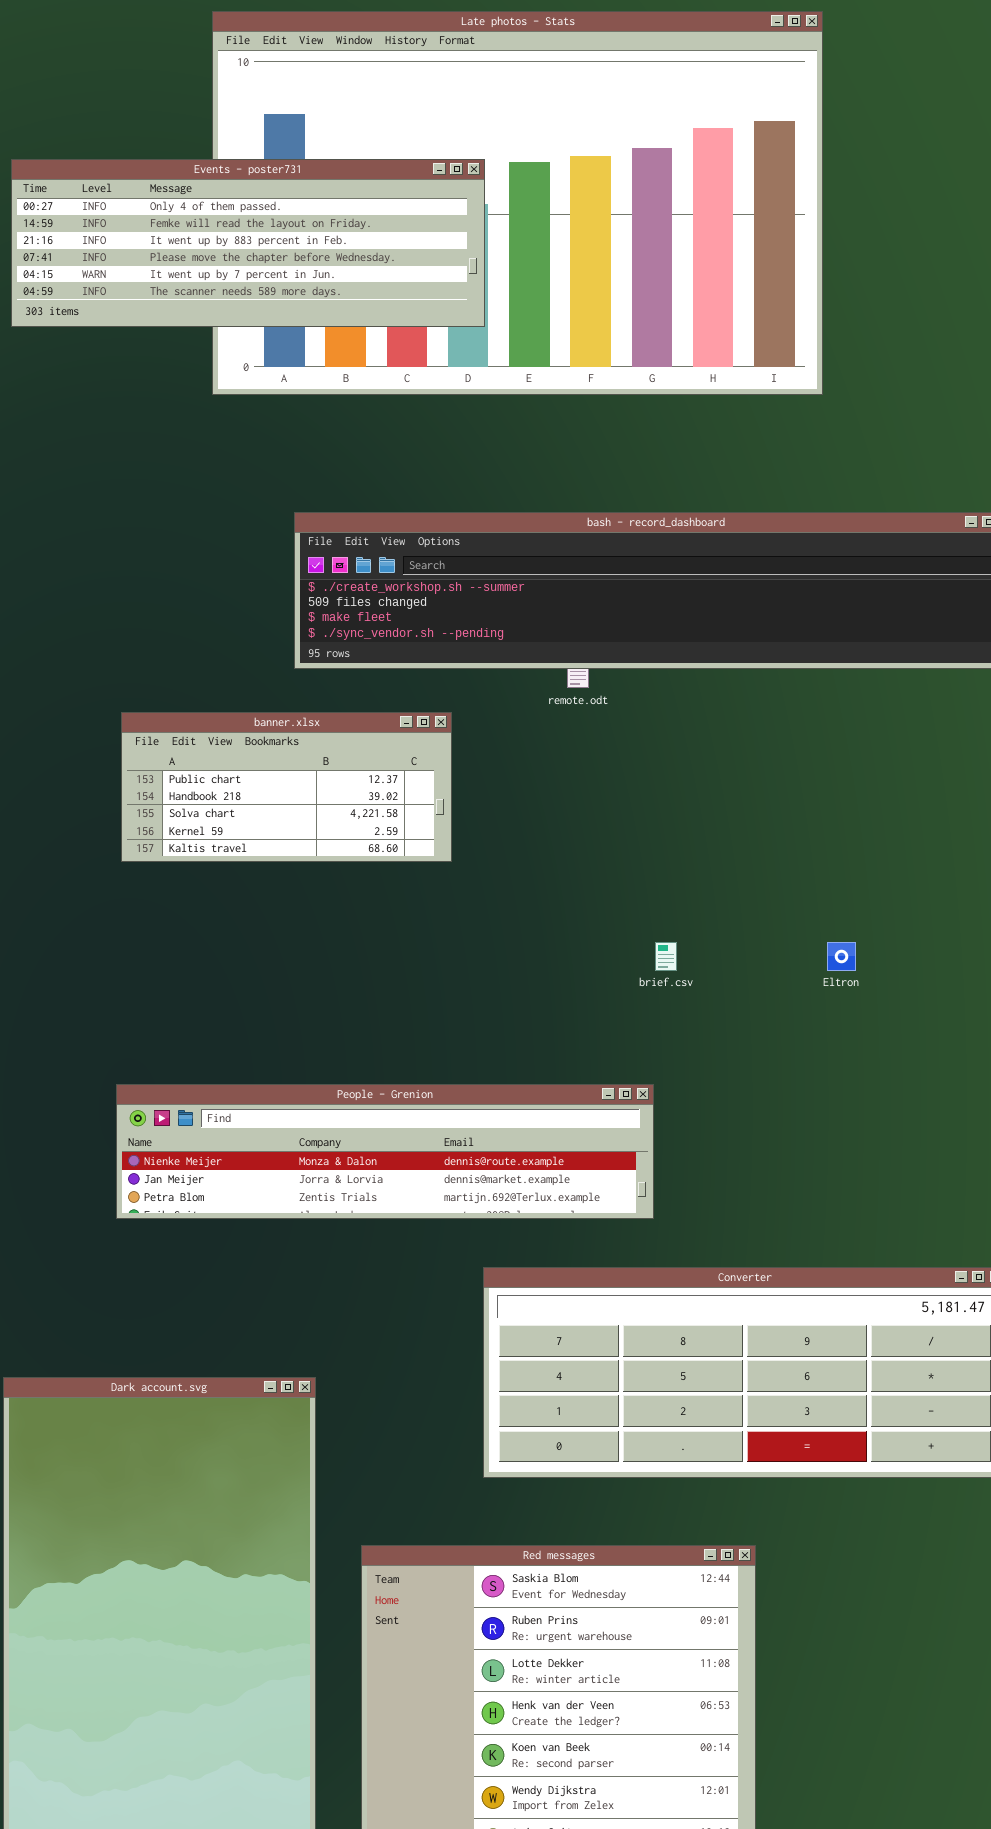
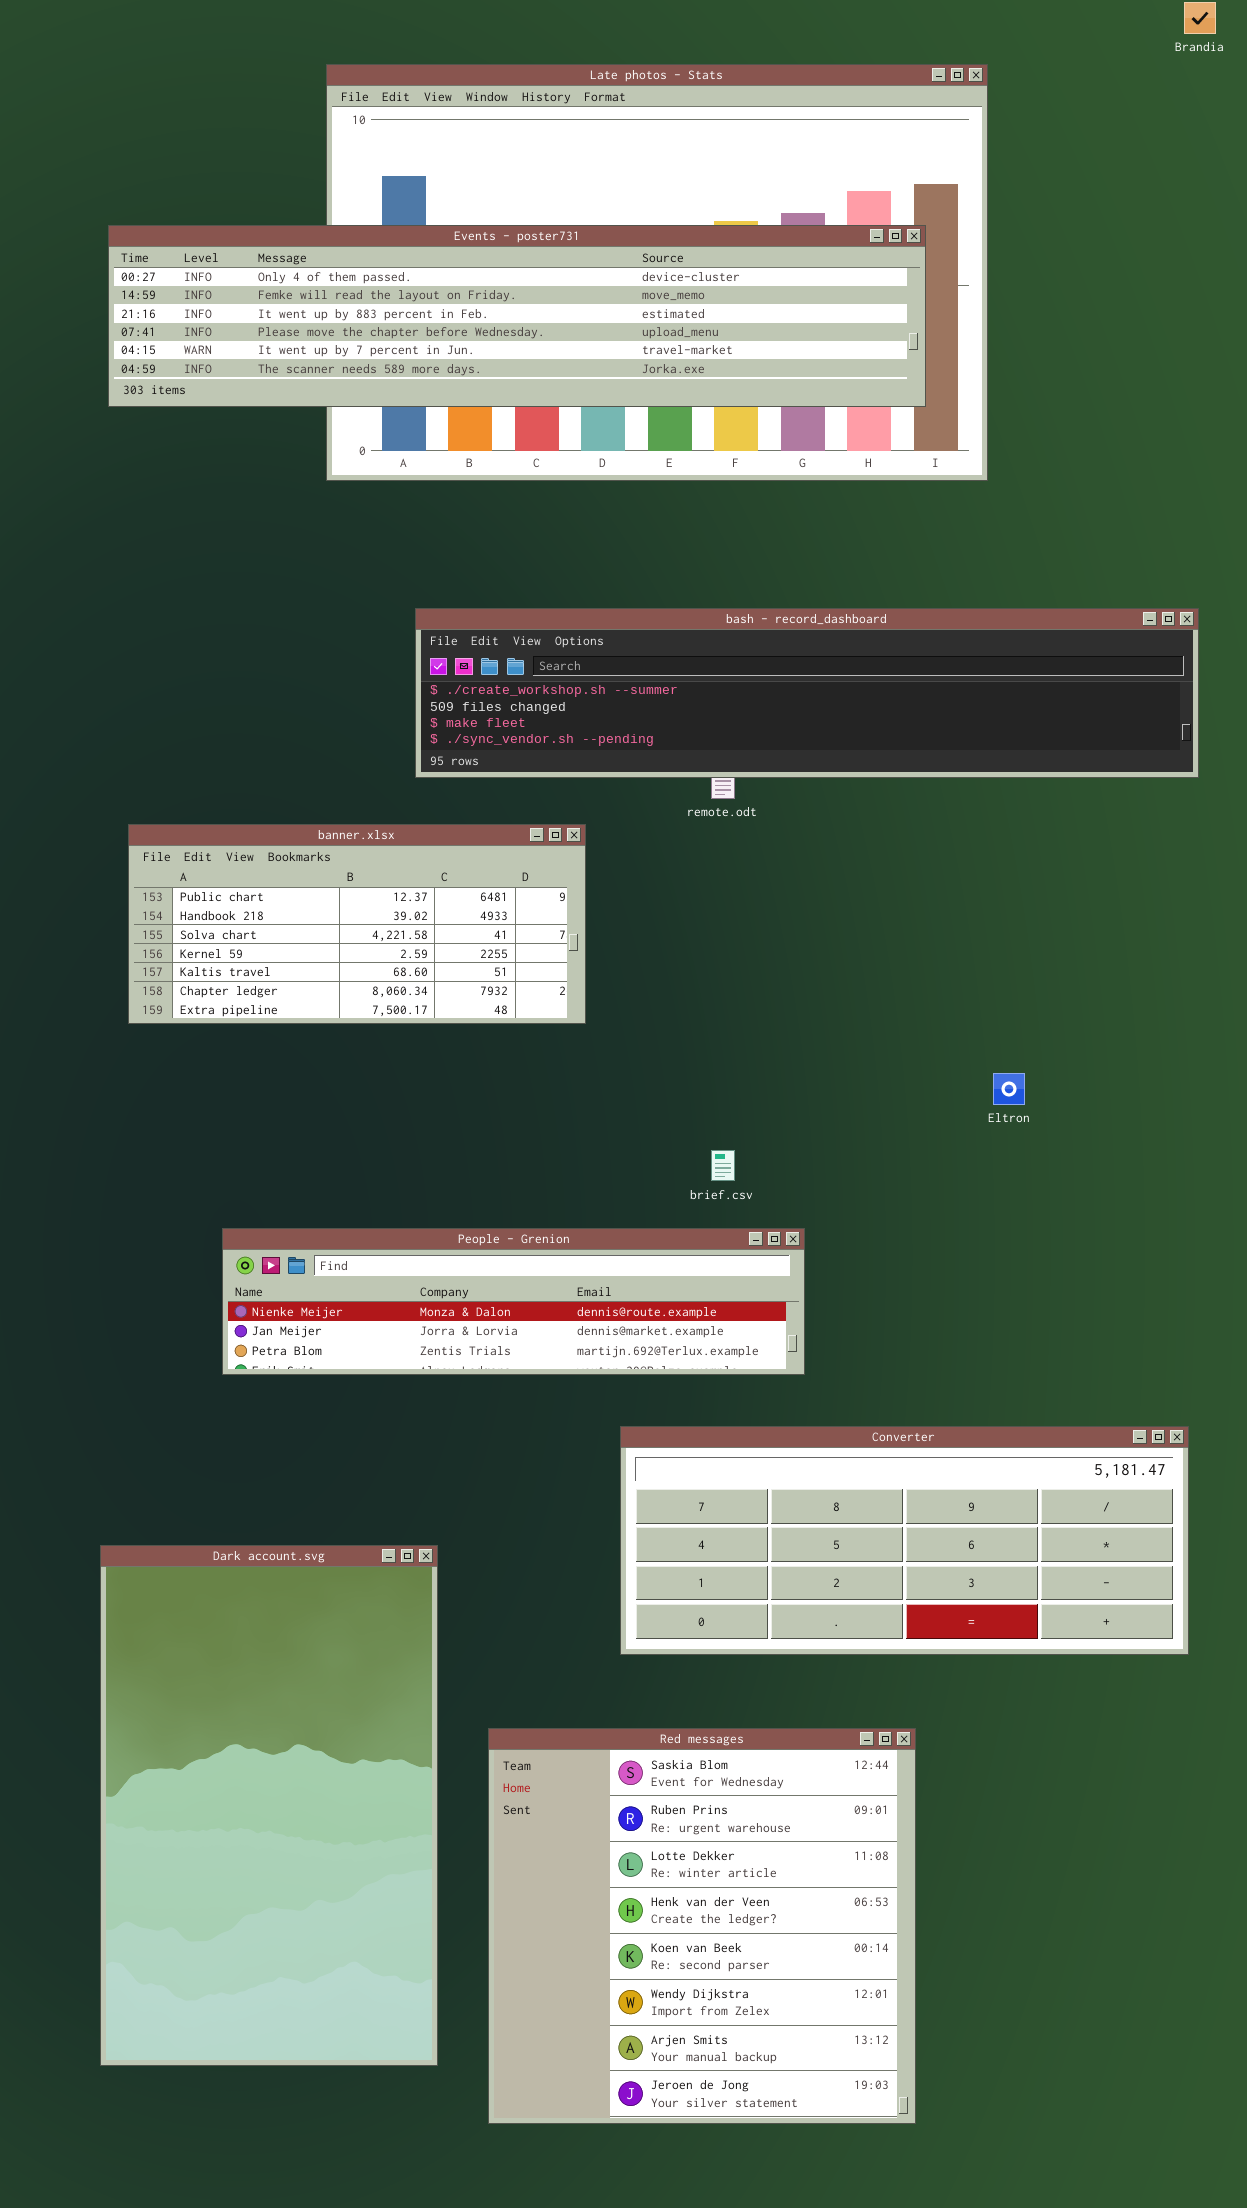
Events - poster731: [11,159,485,327] -> [108,225,926,407], resized
banner.xlsx: [121,712,452,862] -> [128,824,586,1024], resized
brief.csv: [655,942,677,971] -> [711,1150,735,1181], moved

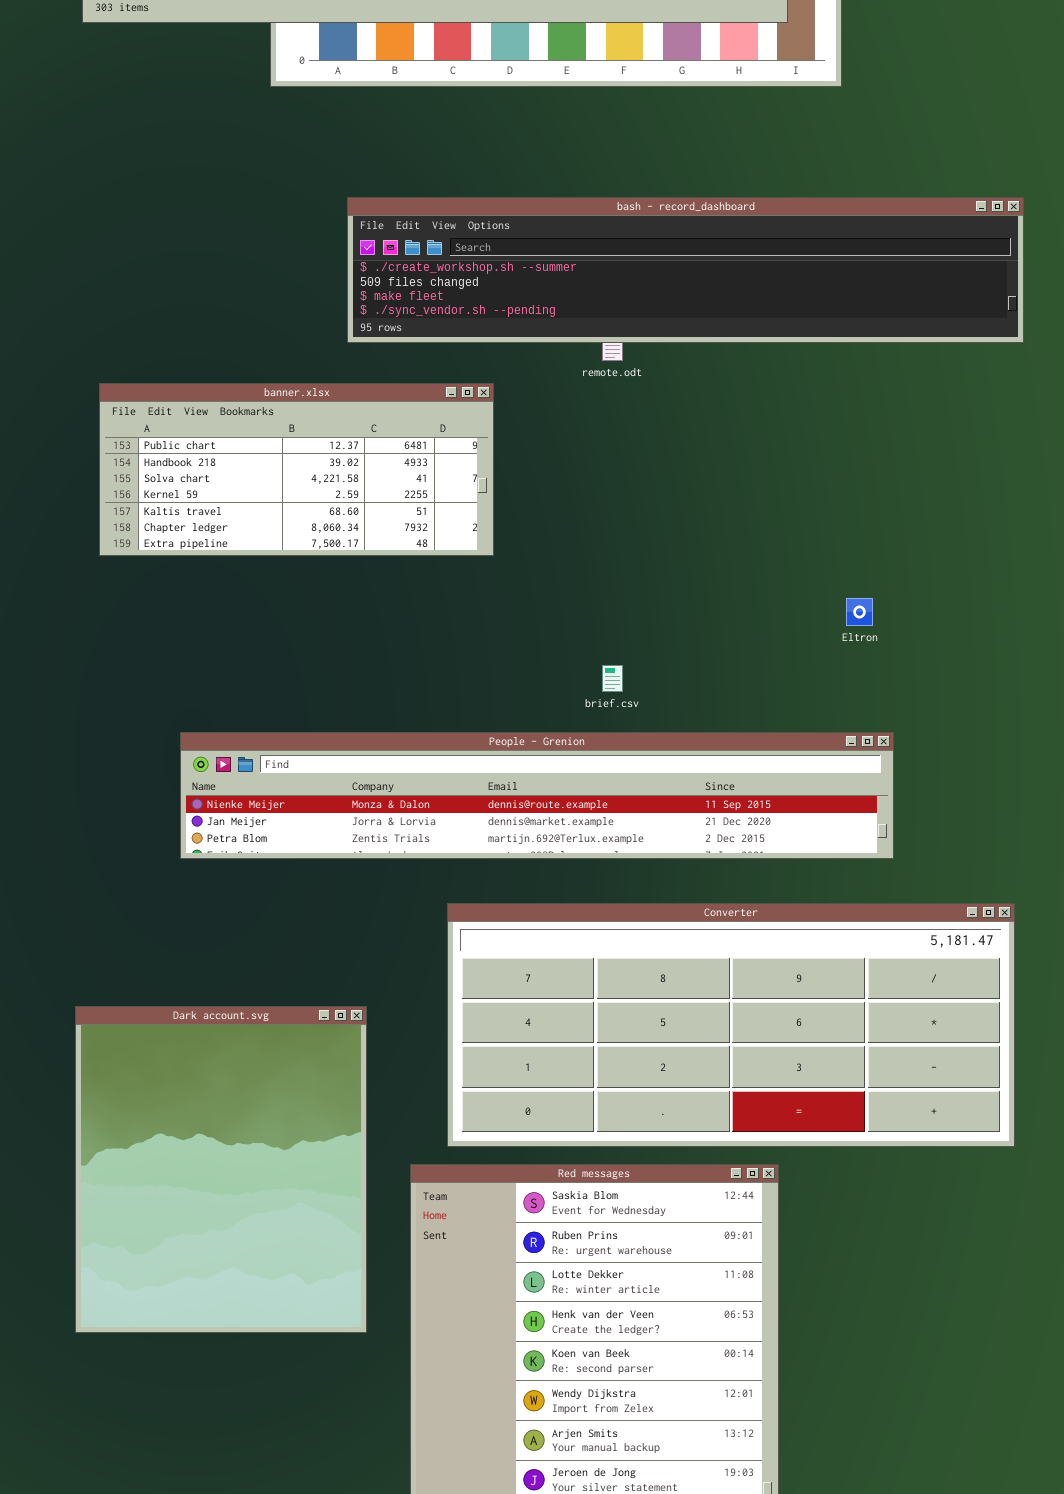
People - Grenion: [222,1228,805,1375] -> [180,732,894,859], resized
Converter: [620,1426,1189,1655] -> [447,903,1015,1147], resized
Dark account.svg: [100,1545,438,2066] -> [75,1006,367,1333], resized

